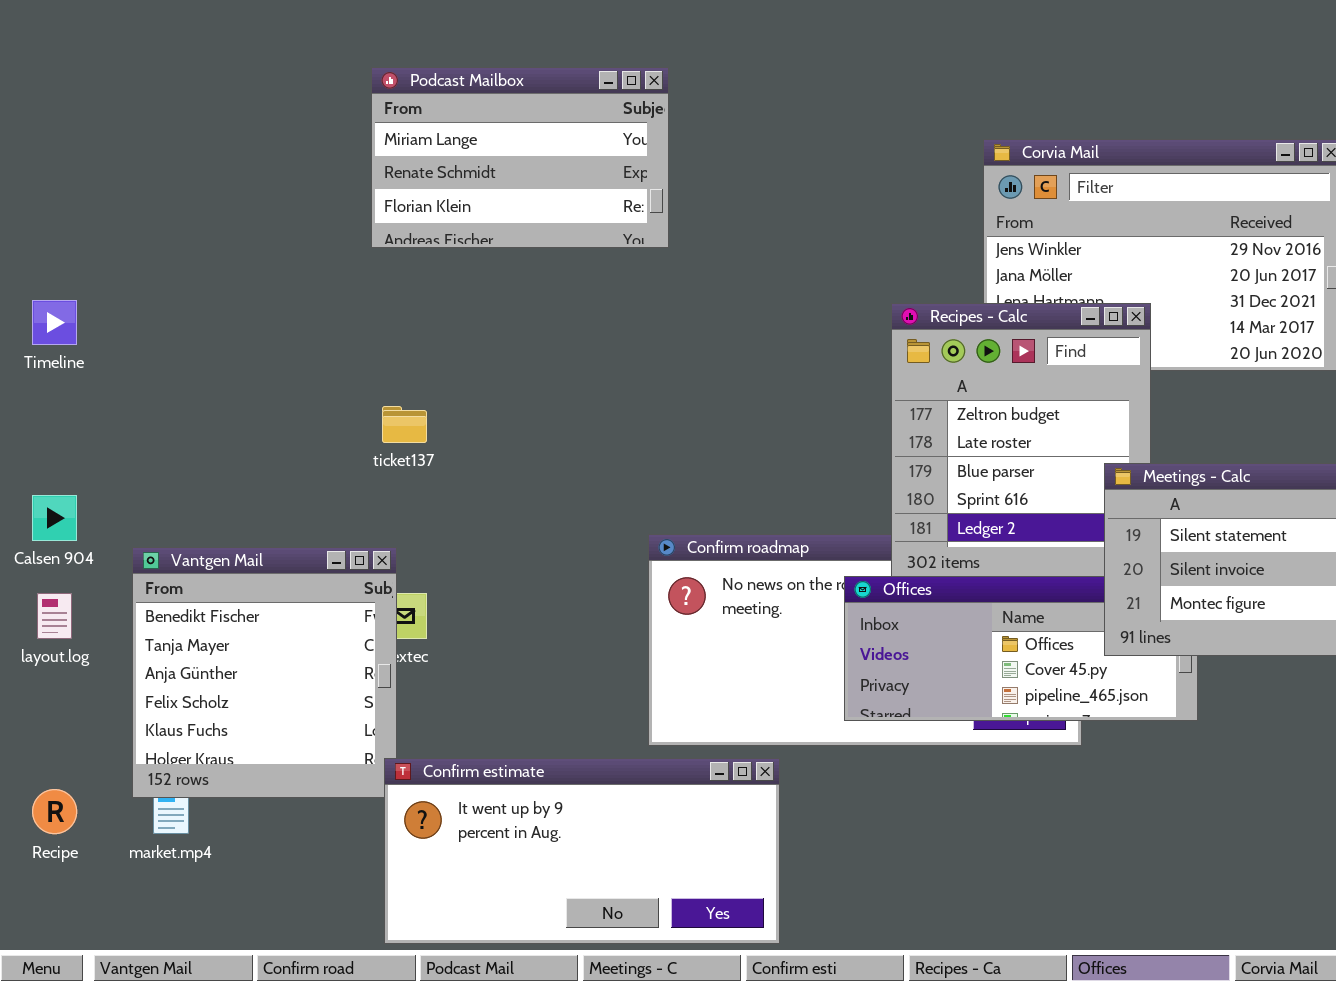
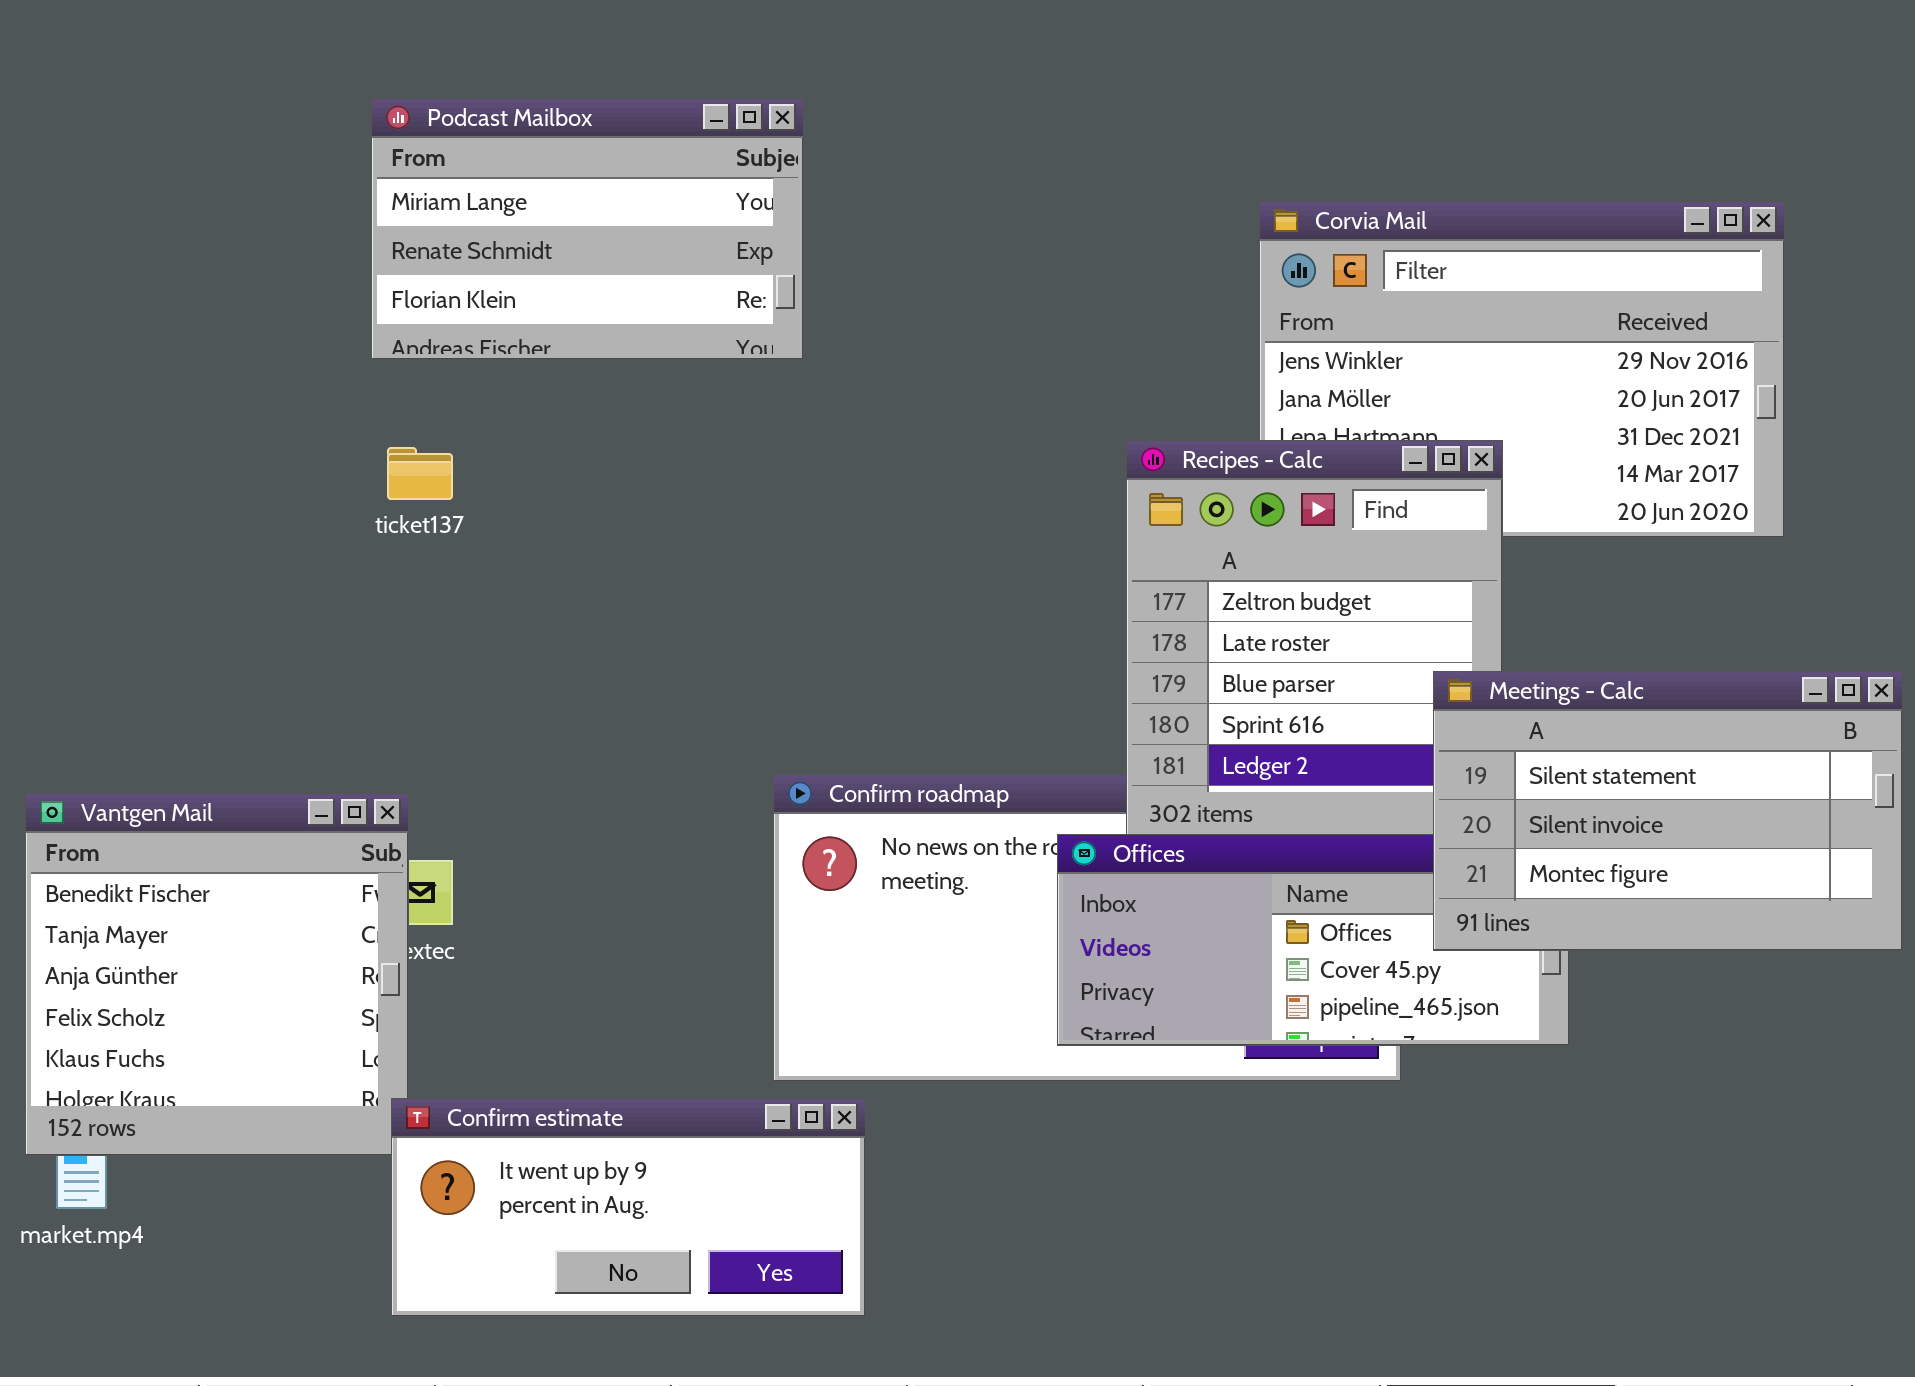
ticket137: [382,406,427,443] -> [387,447,453,500], moved
Confirm estimate: [384,758,780,944] -> [391,1098,866,1317], resized

